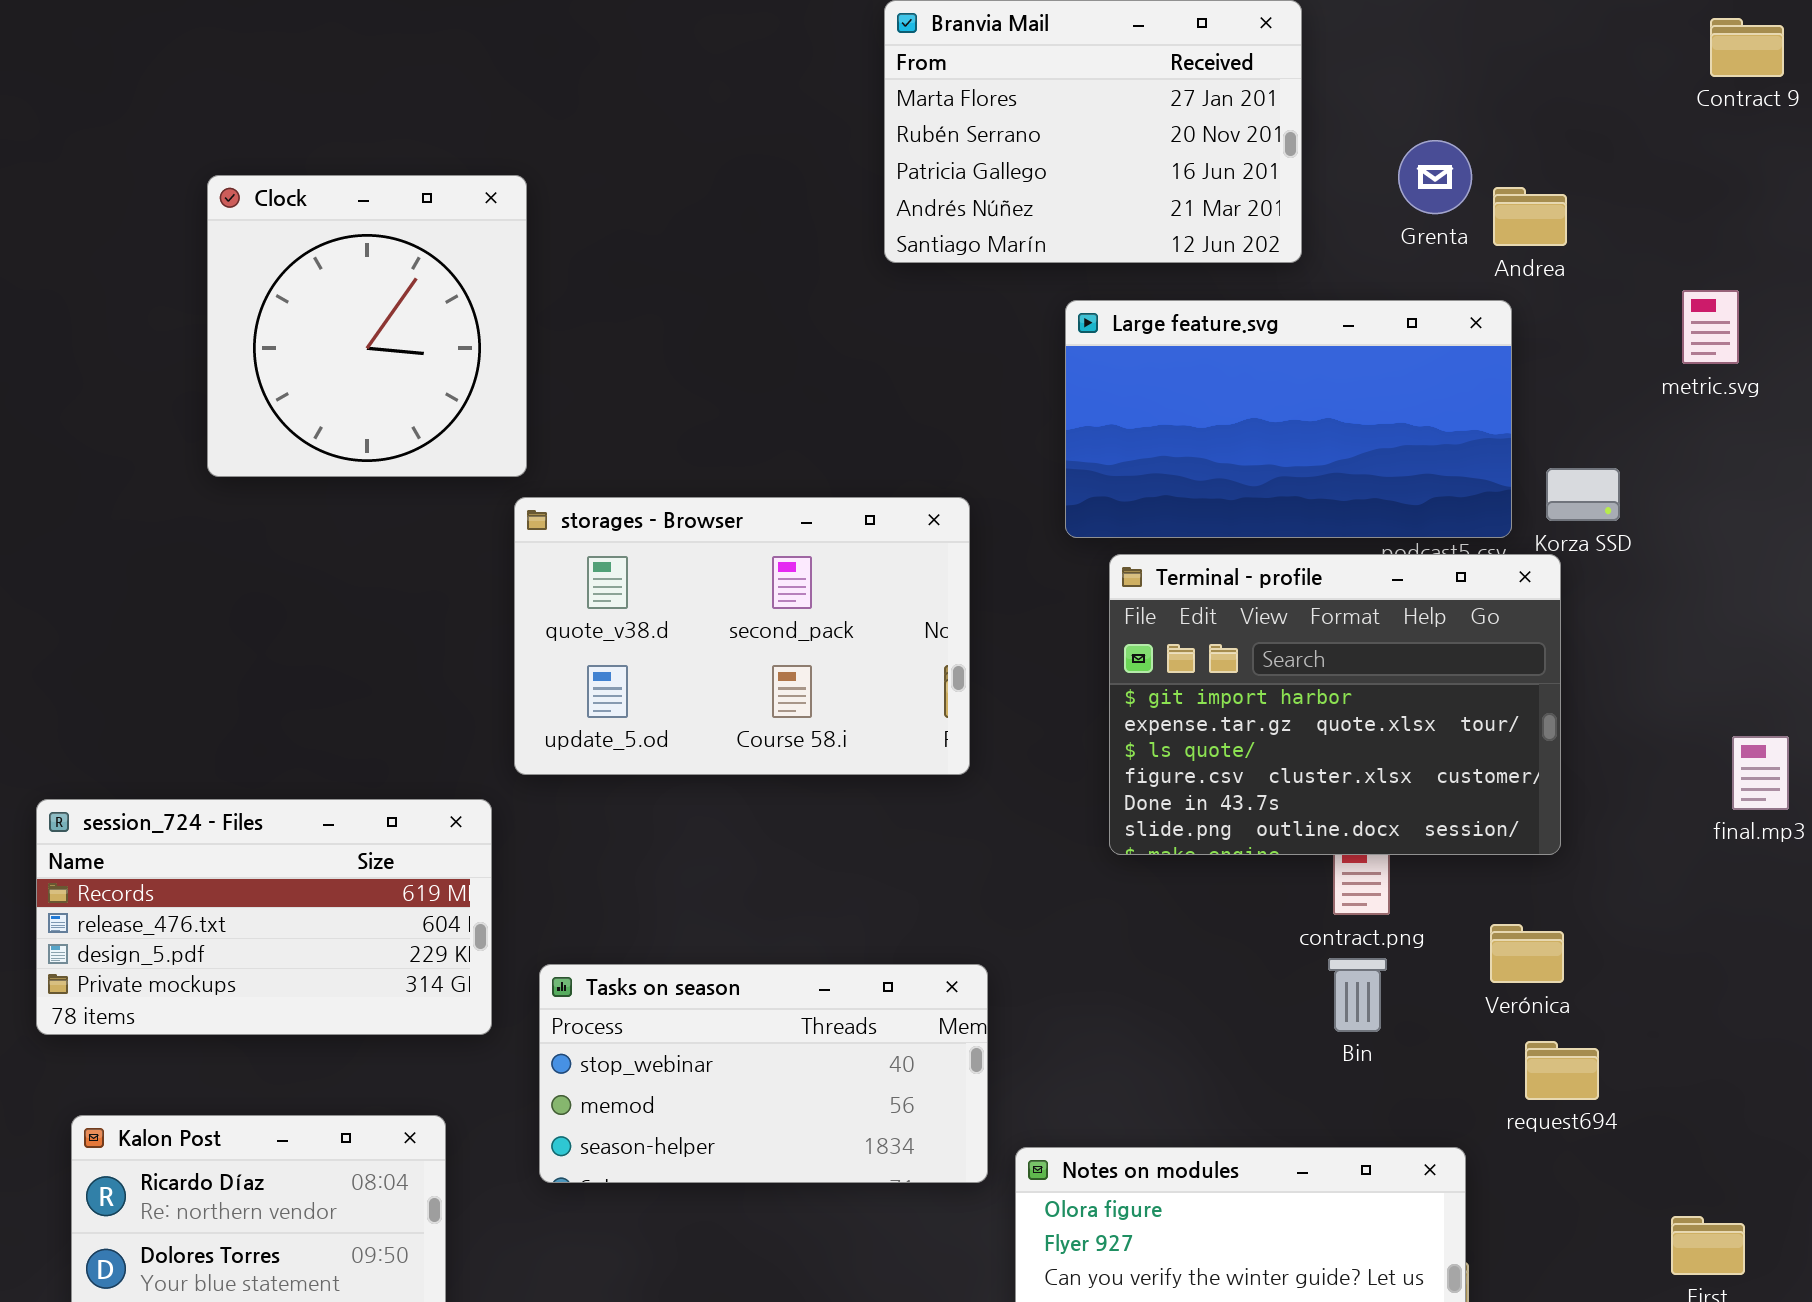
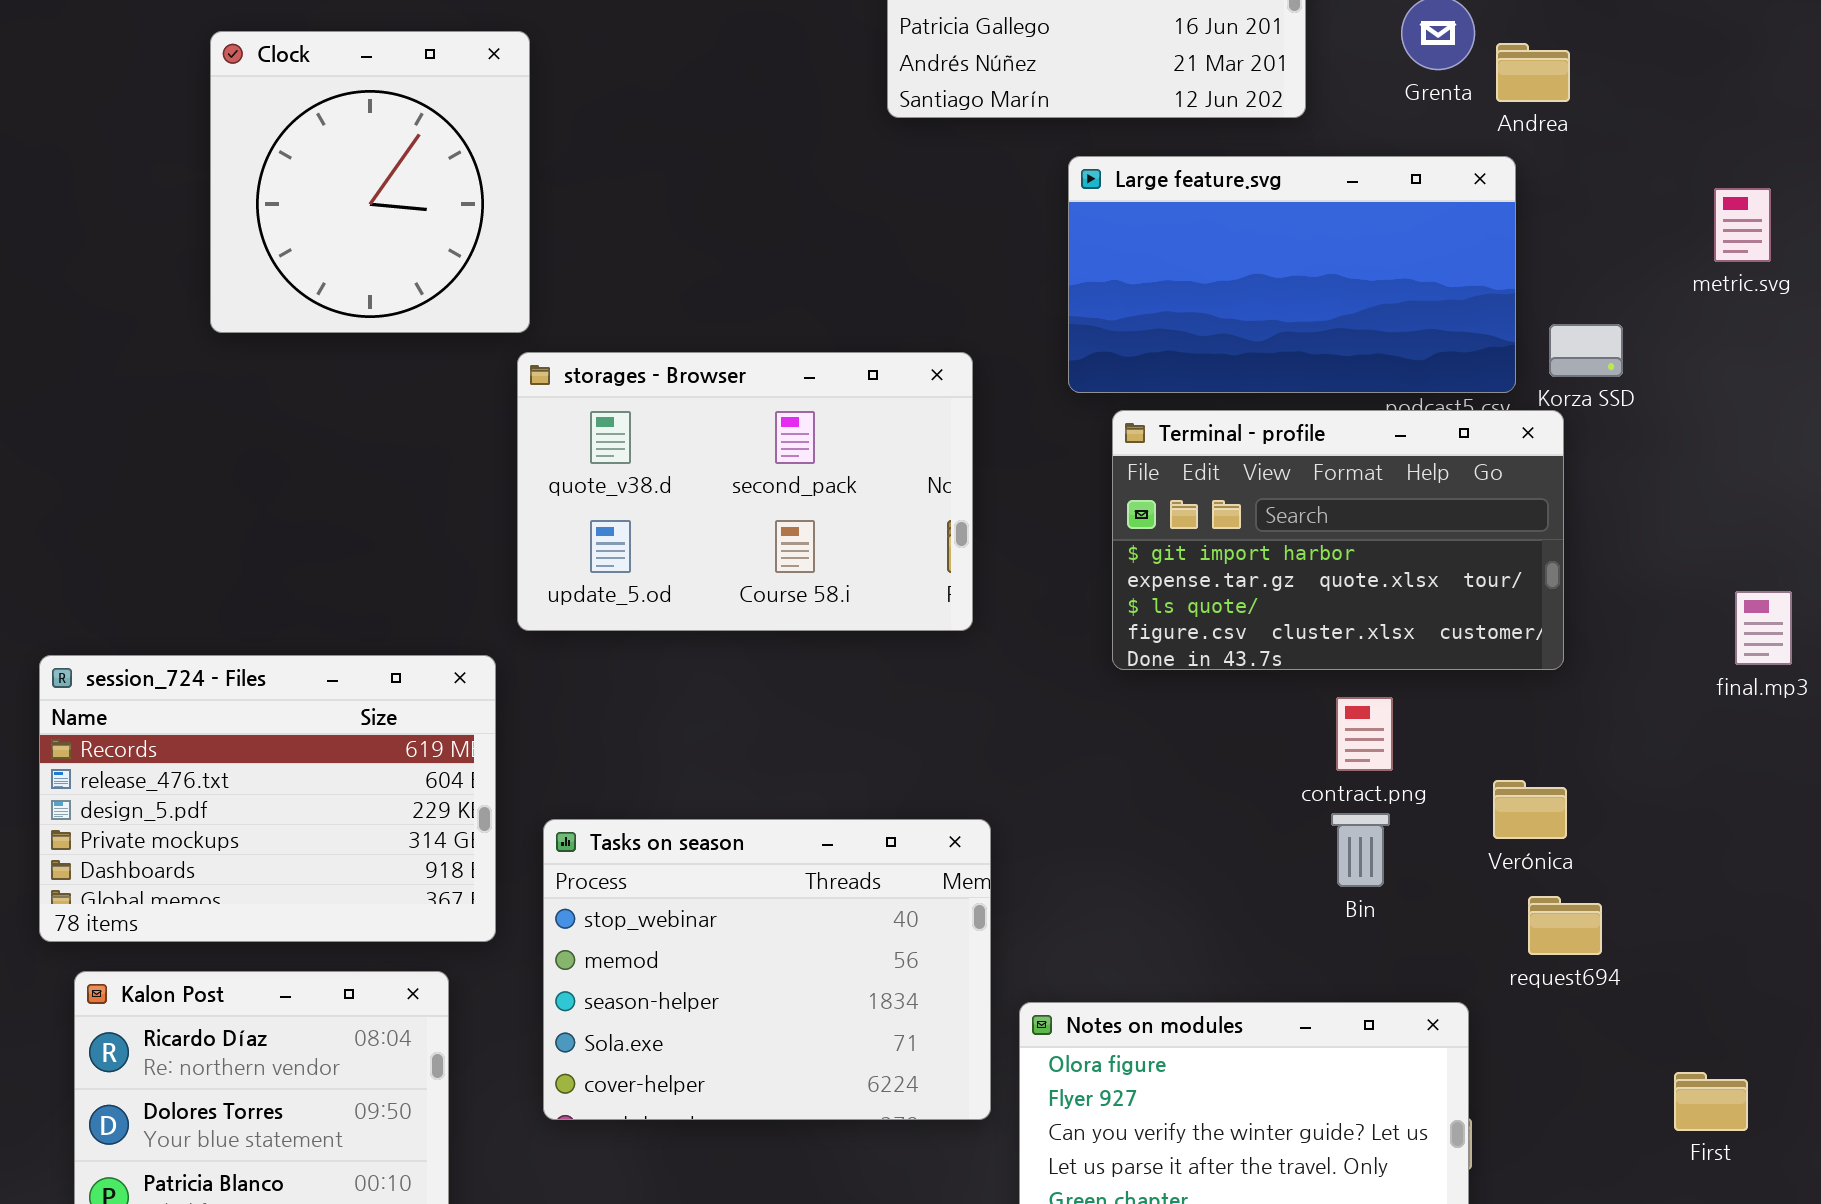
metric.svg: [1682,290,1739,364] -> [1714,188,1771,262], moved
Terminal - profile: [1109,554,1561,855] -> [1112,410,1564,670], resized
session_724 - Files: [36,799,492,1035] -> [39,655,496,942], resized
Tasks on season: [539,964,988,1183] -> [543,819,991,1120], resized

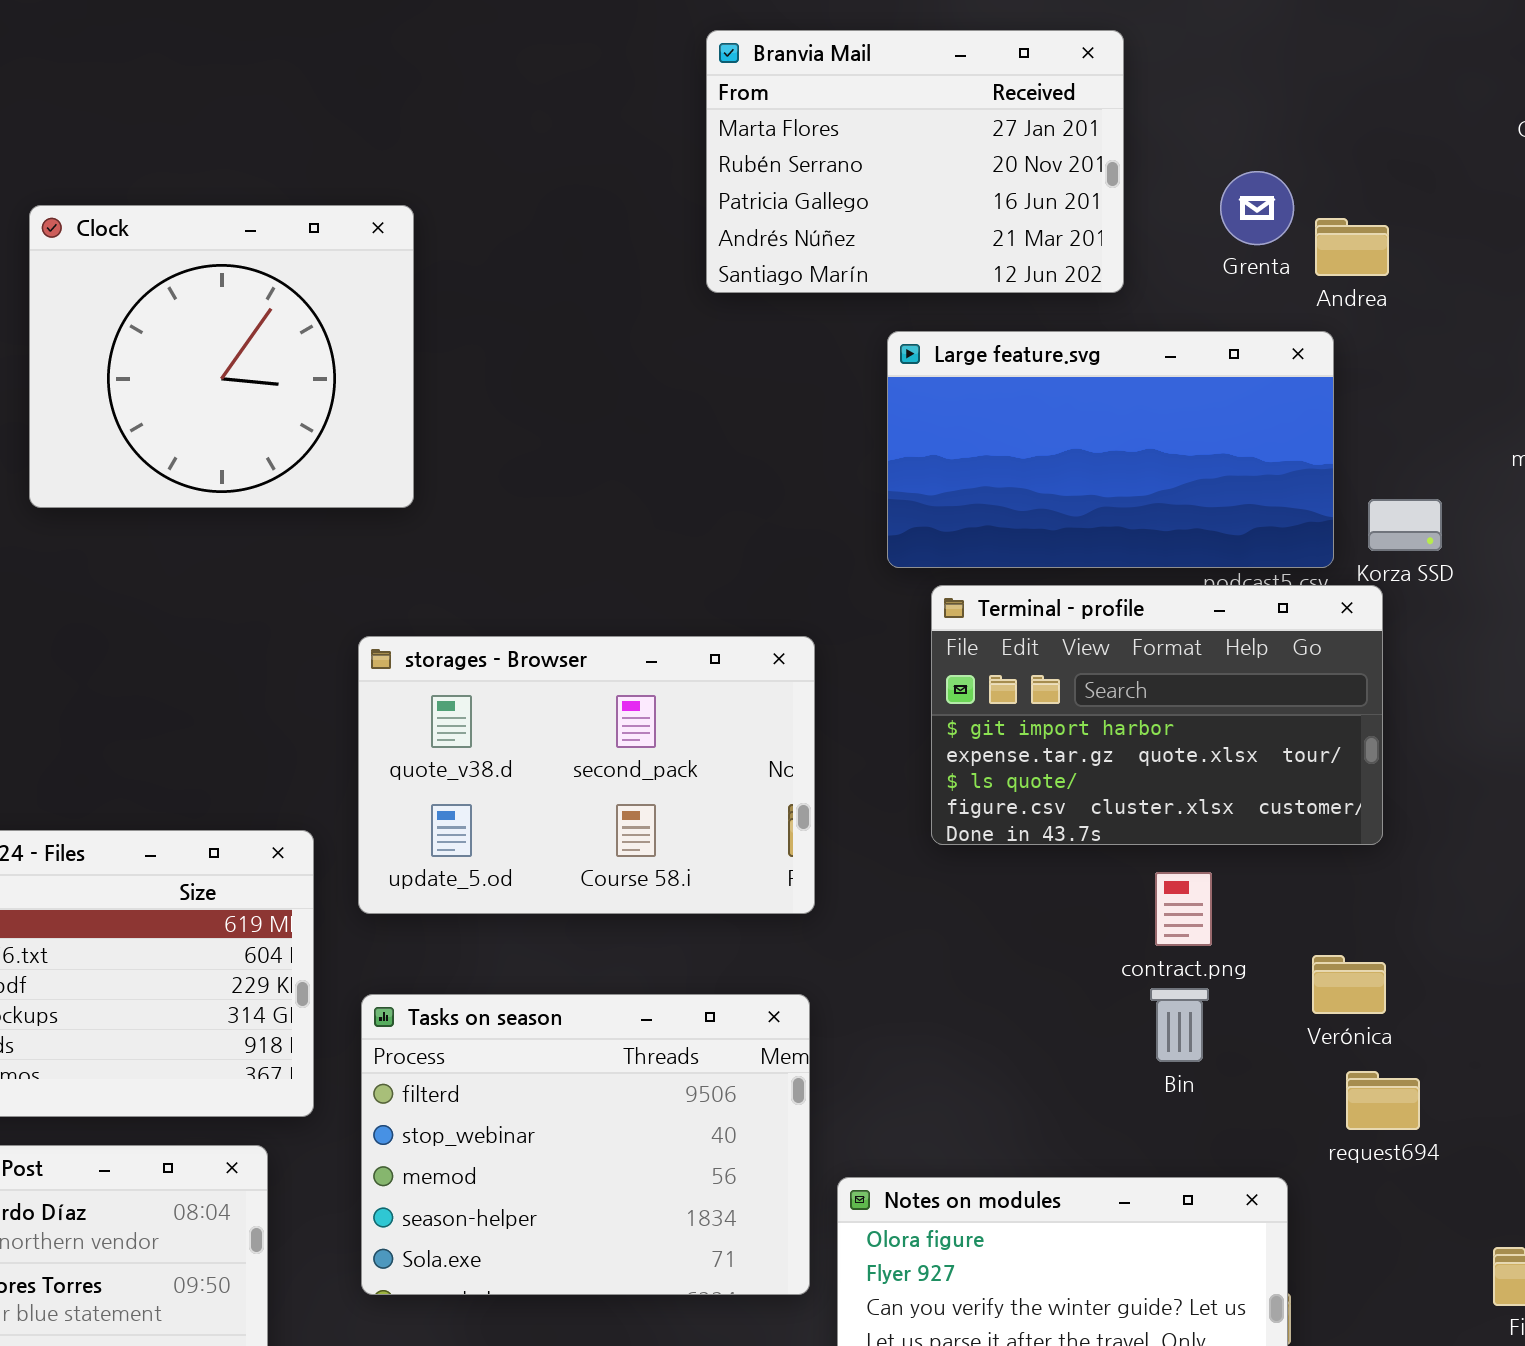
Clock: [210,31,530,333] -> [29,205,414,508], resized
storages - Browser: [517,352,973,631] -> [358,636,815,914], moved
Tasks on season: [543,819,991,1120] -> [361,994,810,1295], scrolled up 1 row

